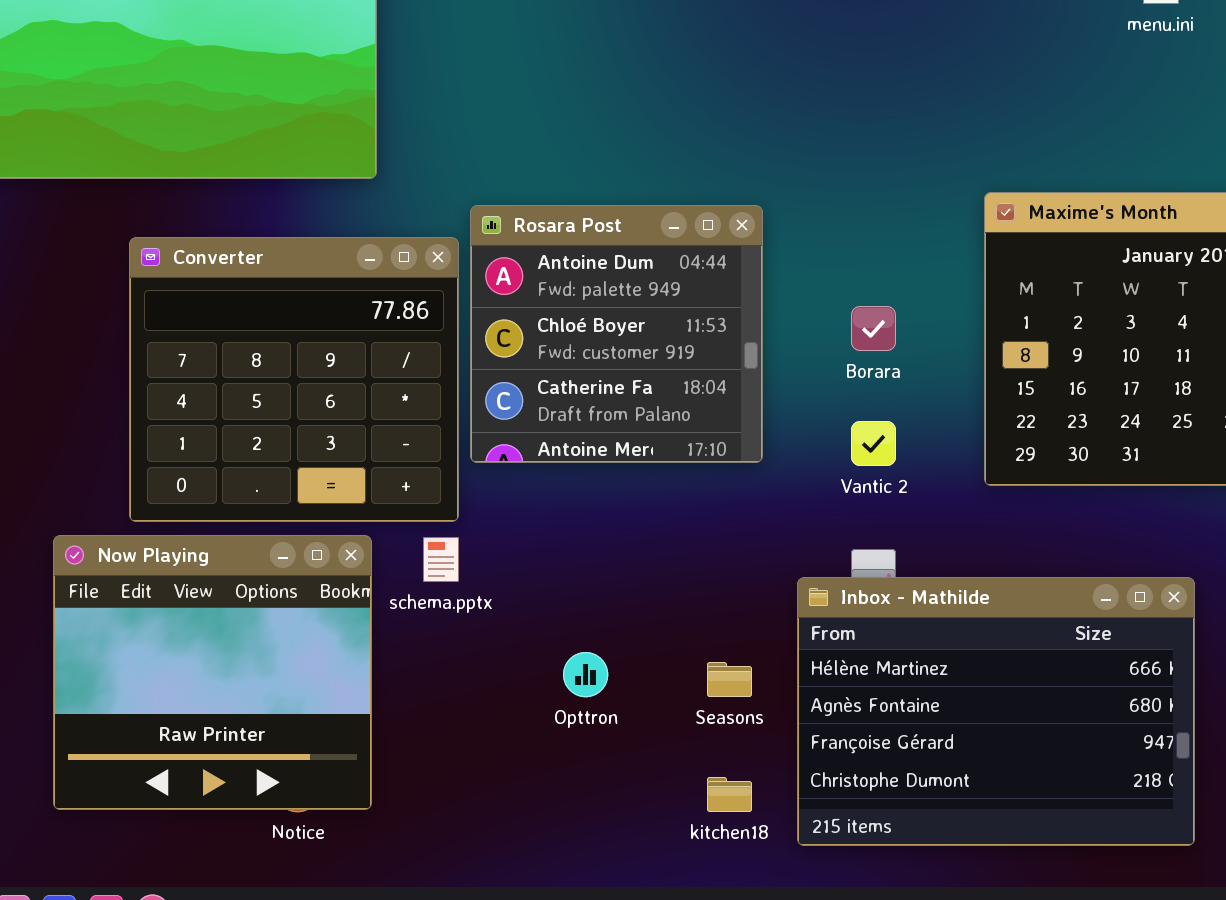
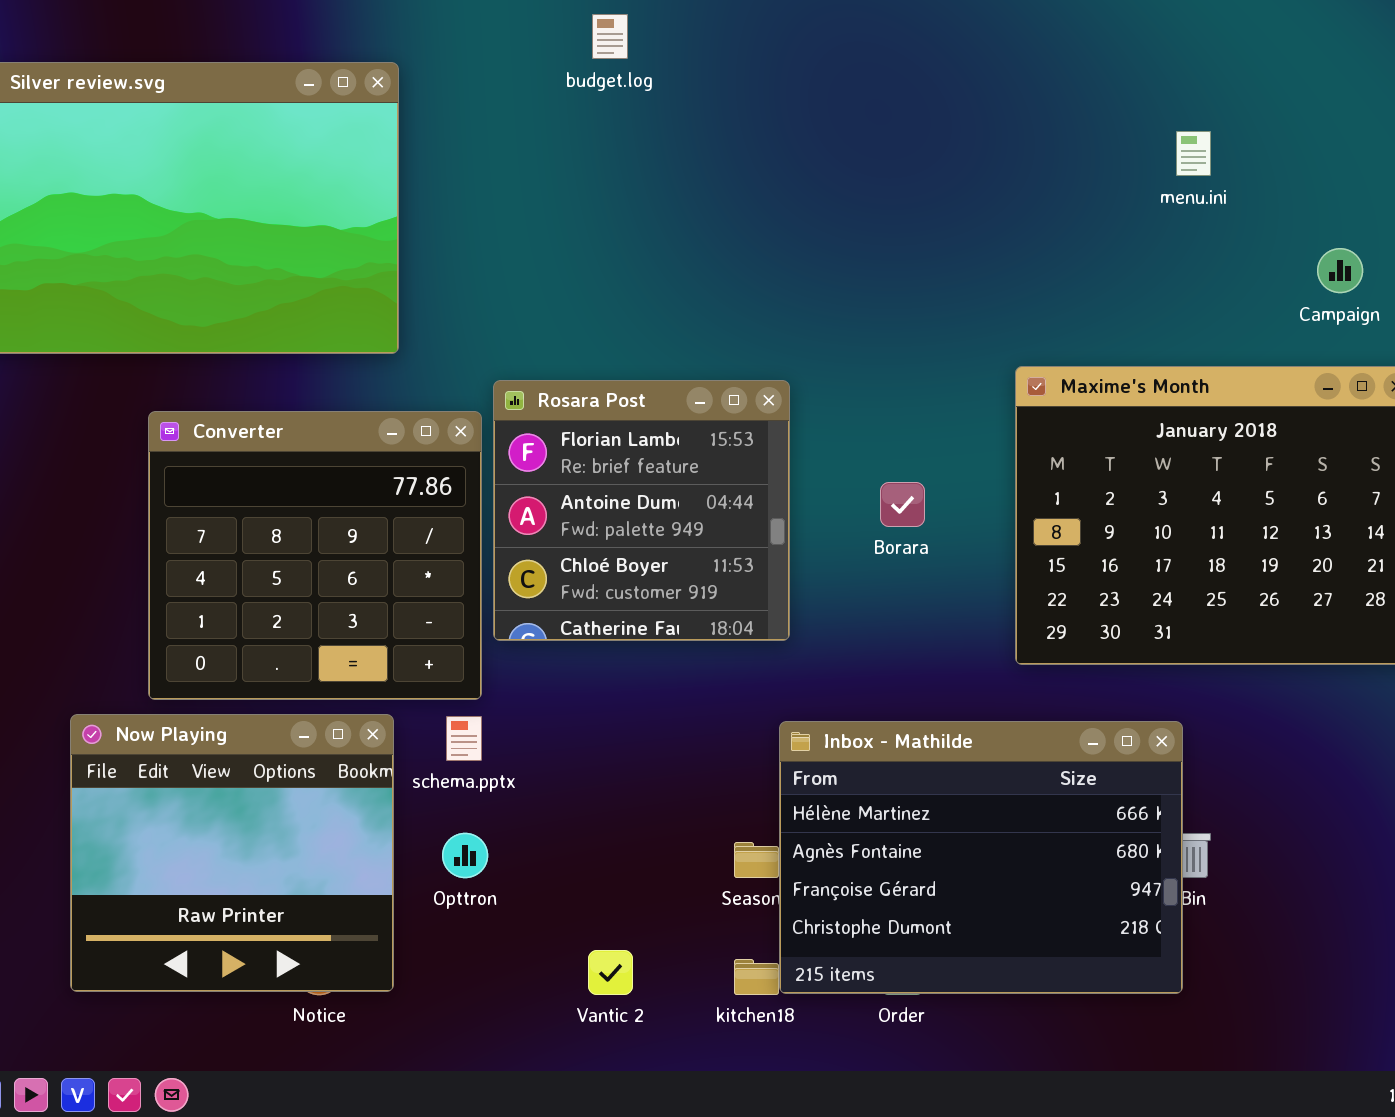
Rosara Post: [470,205,763,463] -> [493,380,790,641], scrolled up 1 row
Vantic 2: [851,421,896,466] -> [588,950,633,995], moved
Inbox - Mathilde: [797,577,1195,846] -> [779,721,1183,994], moved
Opttron: [563,652,608,697] -> [442,833,488,878], moved

